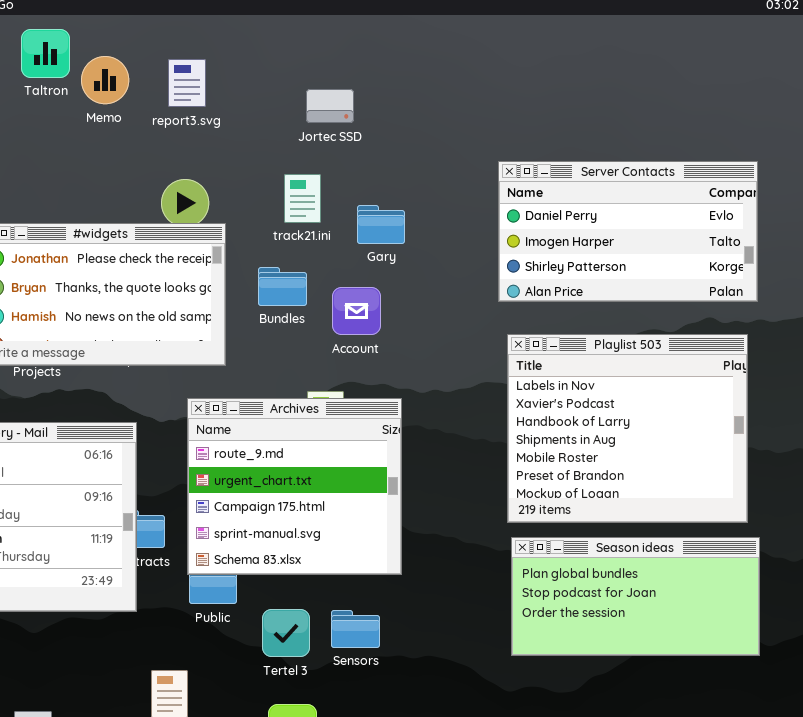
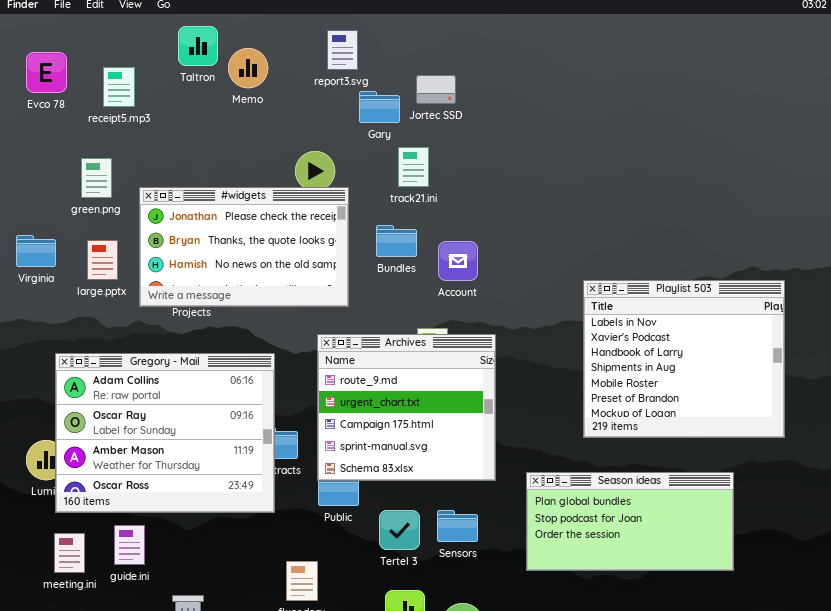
report3.svg: [168,59,206,107] -> [327,30,358,70], moved
Server Contacts: [498,161,758,302] -> none, closed
Gary: [357,205,405,244] -> [359,91,400,123], moved
Season ideas: [511,537,760,656] -> [526,472,734,571], moved

